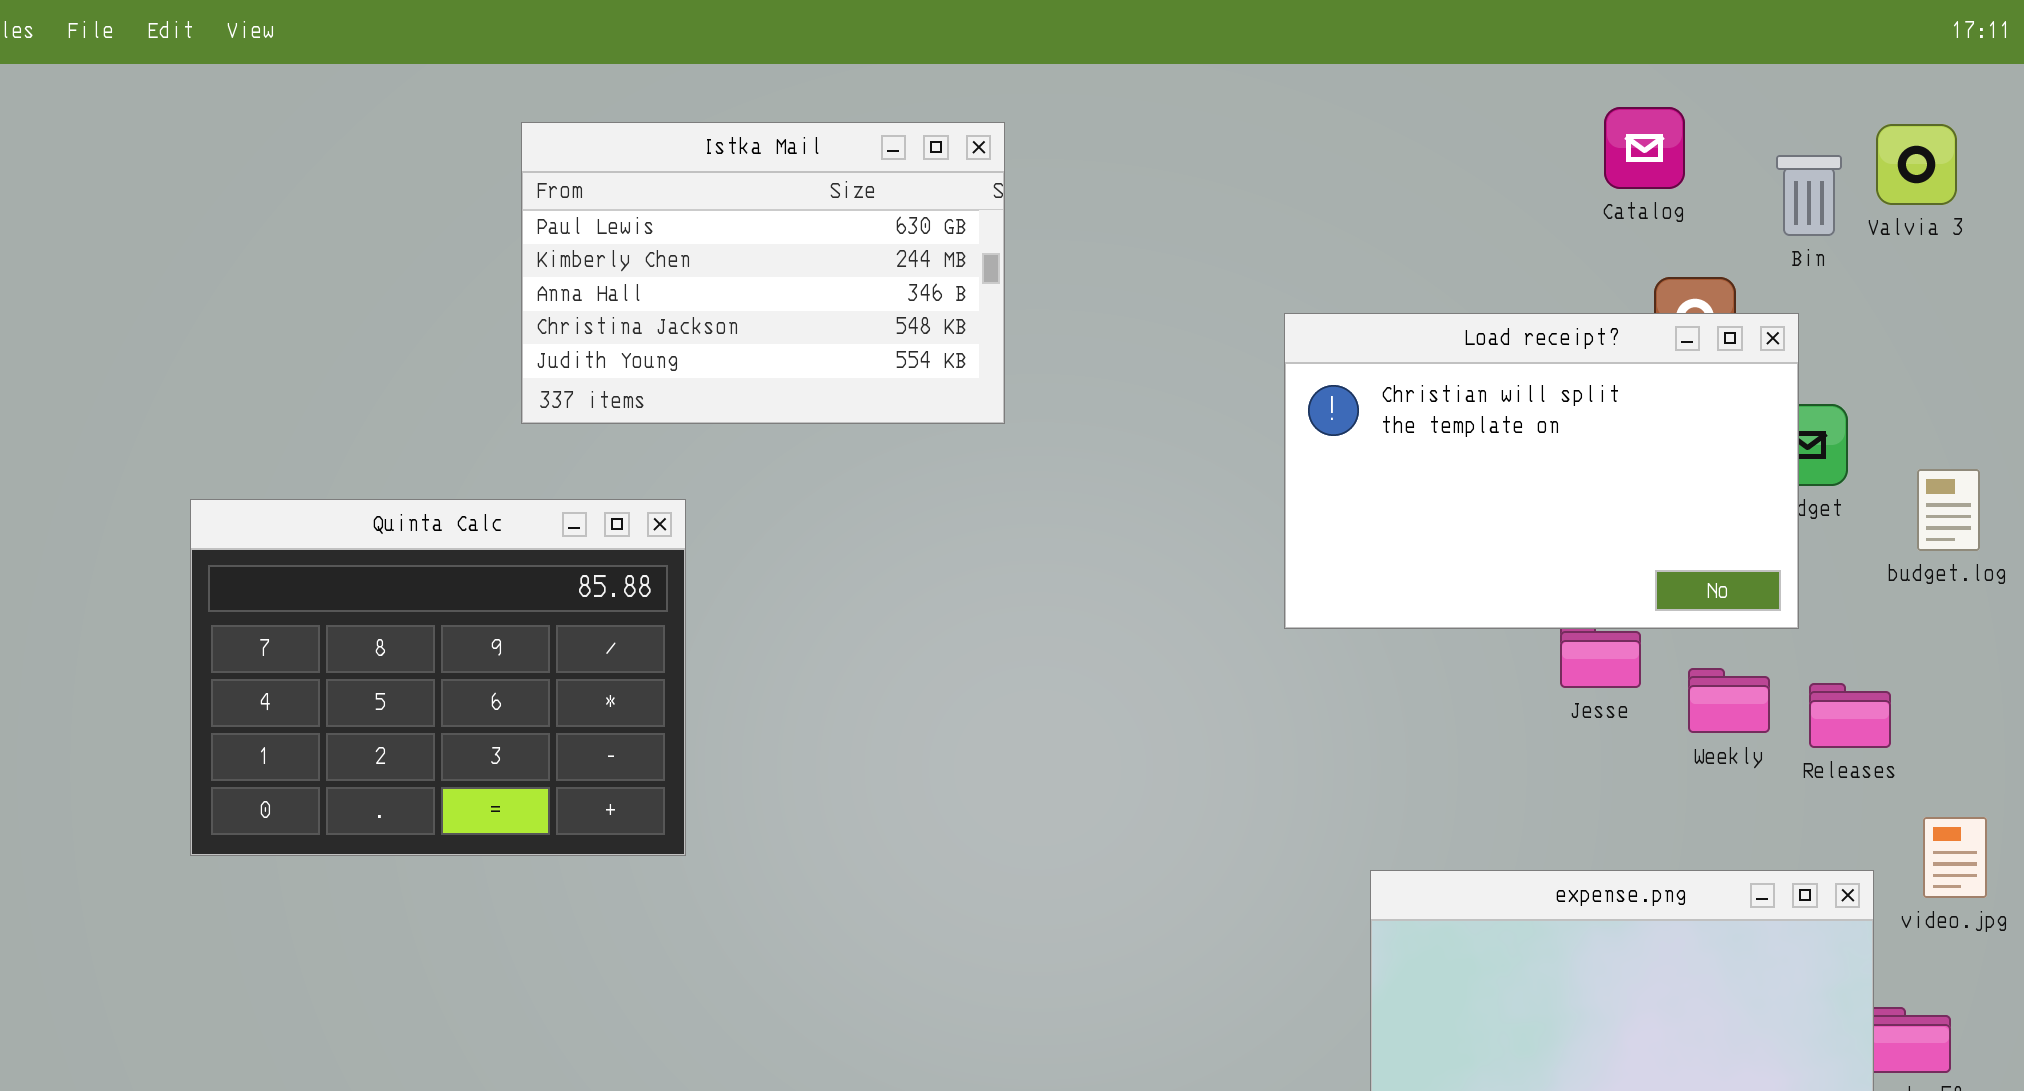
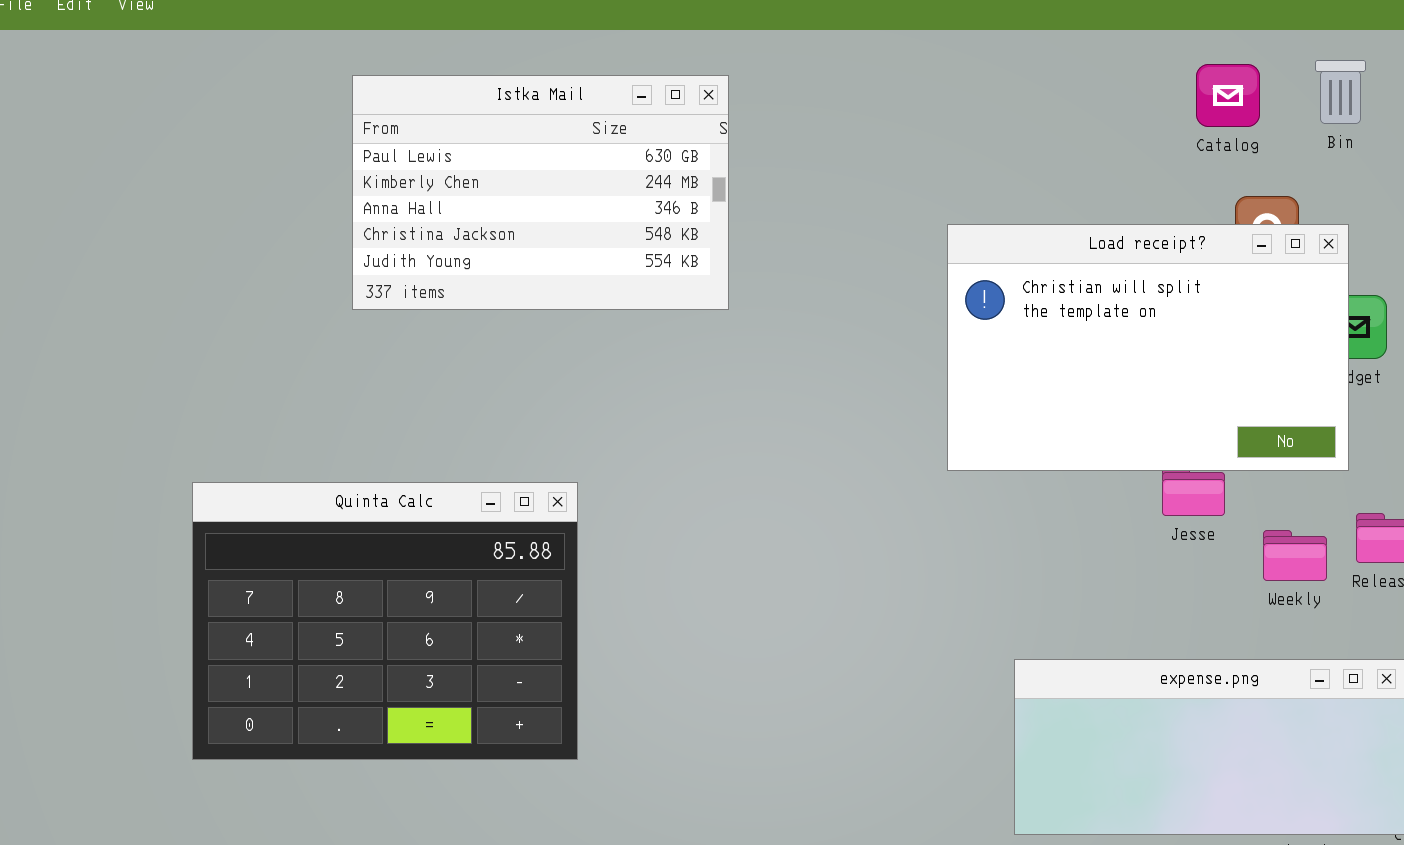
Bin: [1776,155,1842,236] -> [1315,60,1366,124], moved
Quinta Calc: [190,499,686,856] -> [192,482,578,760], moved
Weekly: [1688,668,1770,733] -> [1263,530,1327,581], moved

